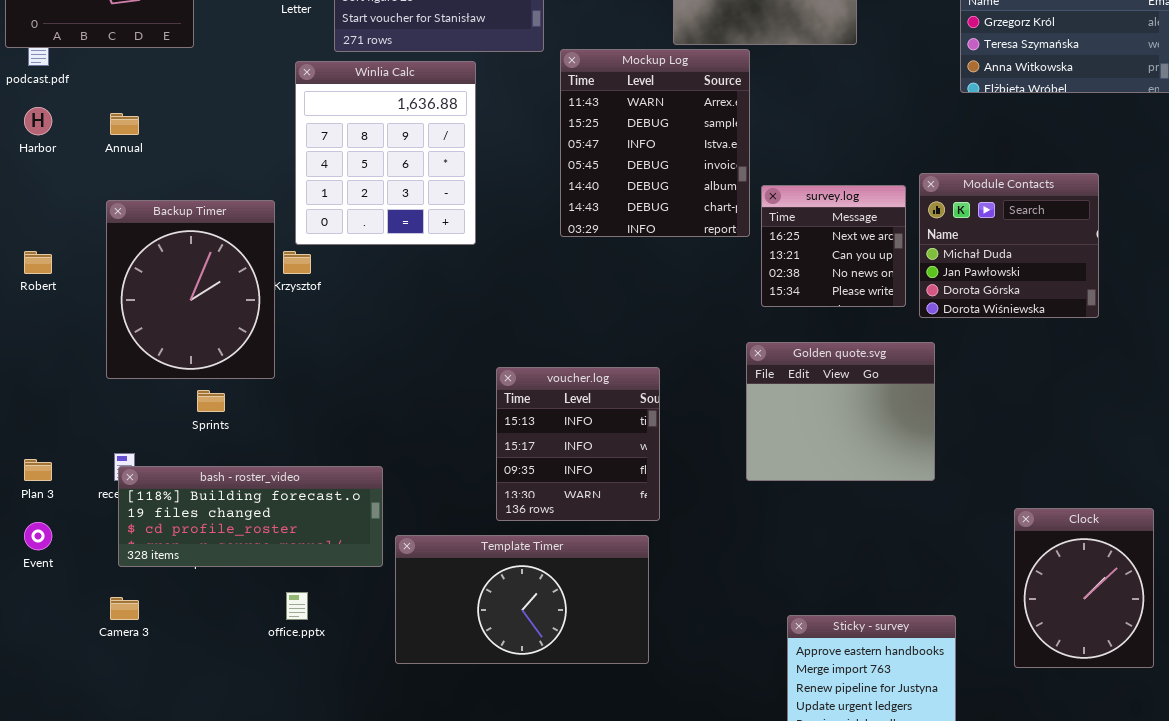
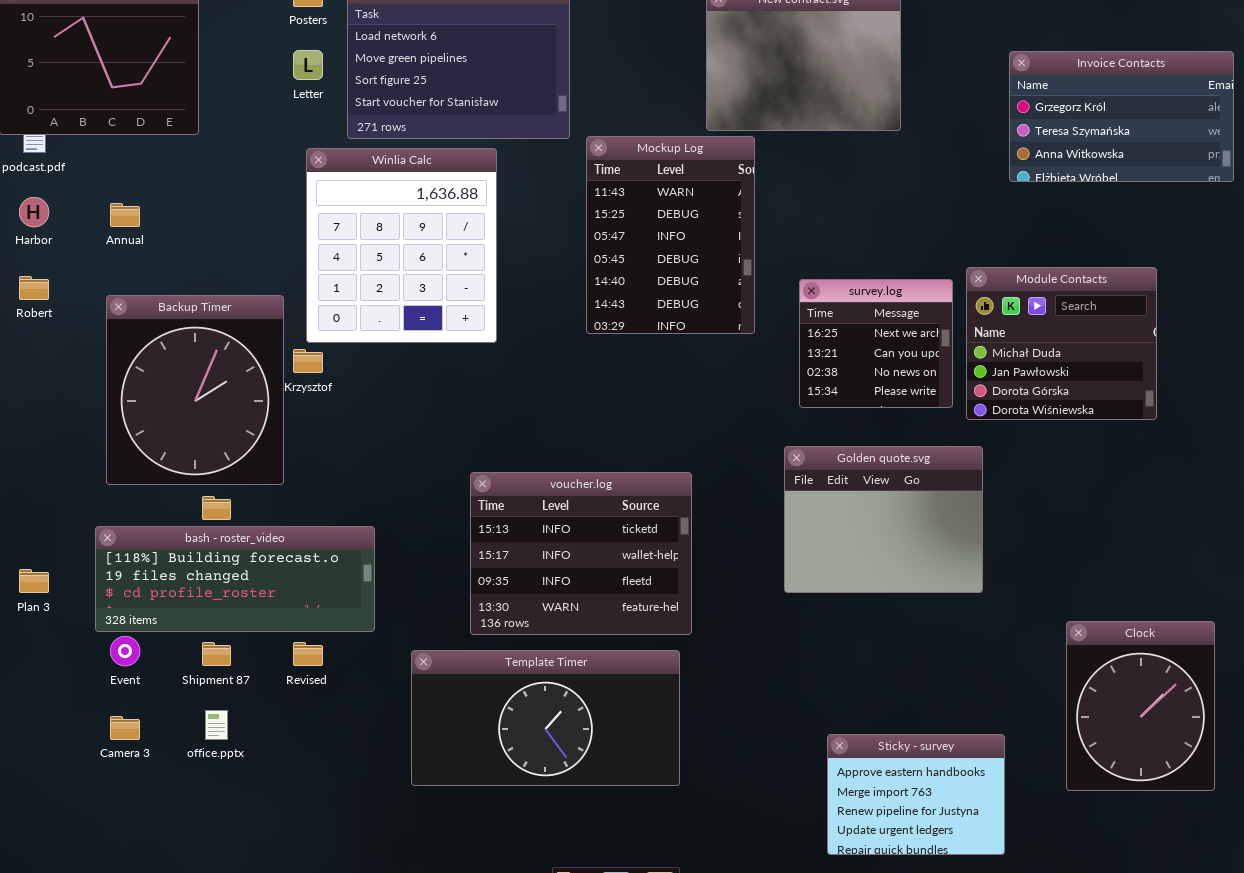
Mockup Log: [560,49,750,237] -> [586,136,755,334], resized
Robert: [24,251,52,274] -> [19,276,49,300], moved
voucher.log: [496,367,660,521] -> [470,472,692,635], resized
bash - roster_video: [118,466,383,567] -> [95,526,375,632], moved
Event: [24,522,52,550] -> [110,636,140,666], moved
office.pptx: [286,592,308,620] -> [205,710,228,740], moved

